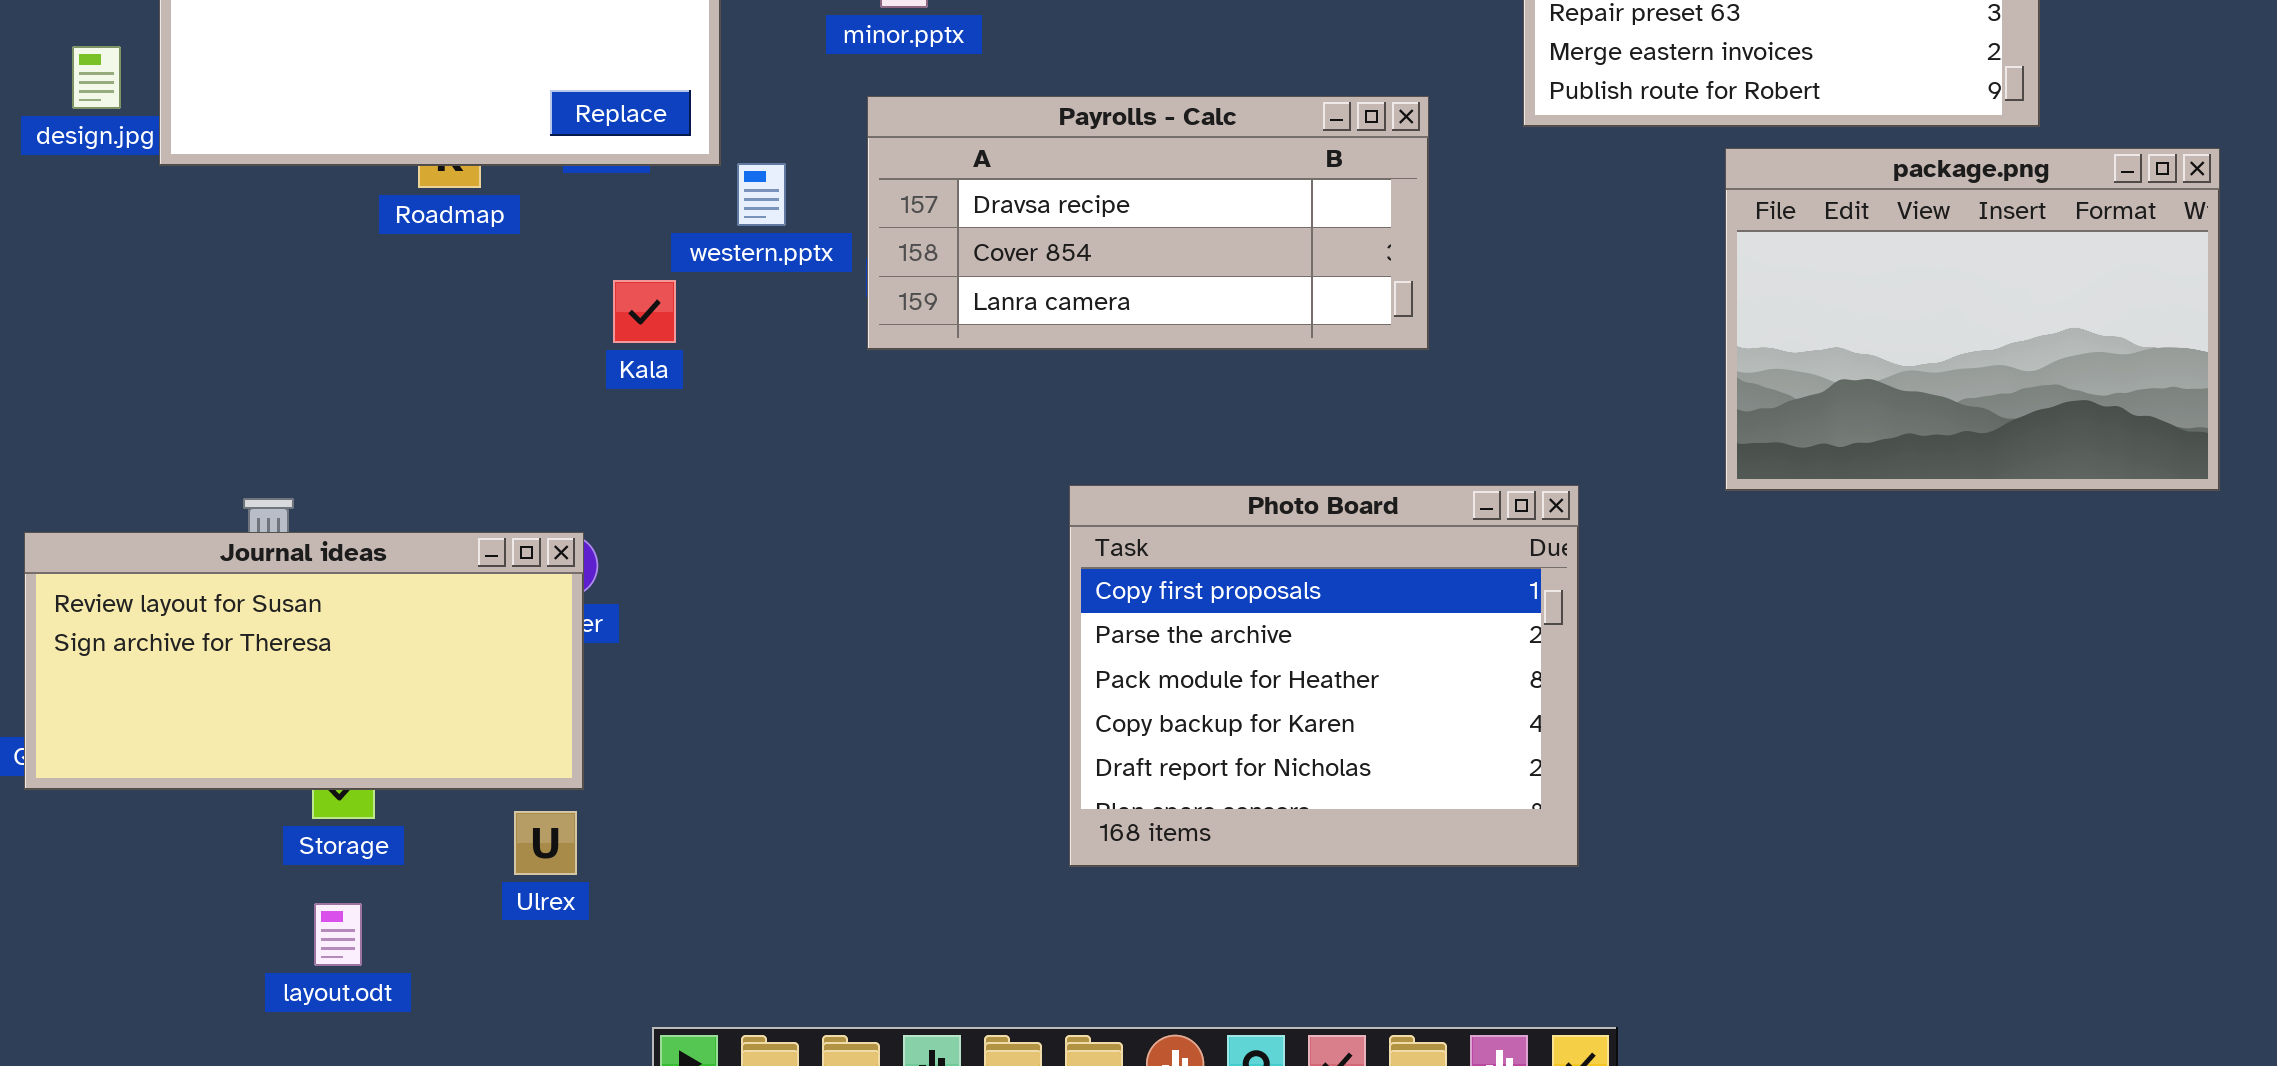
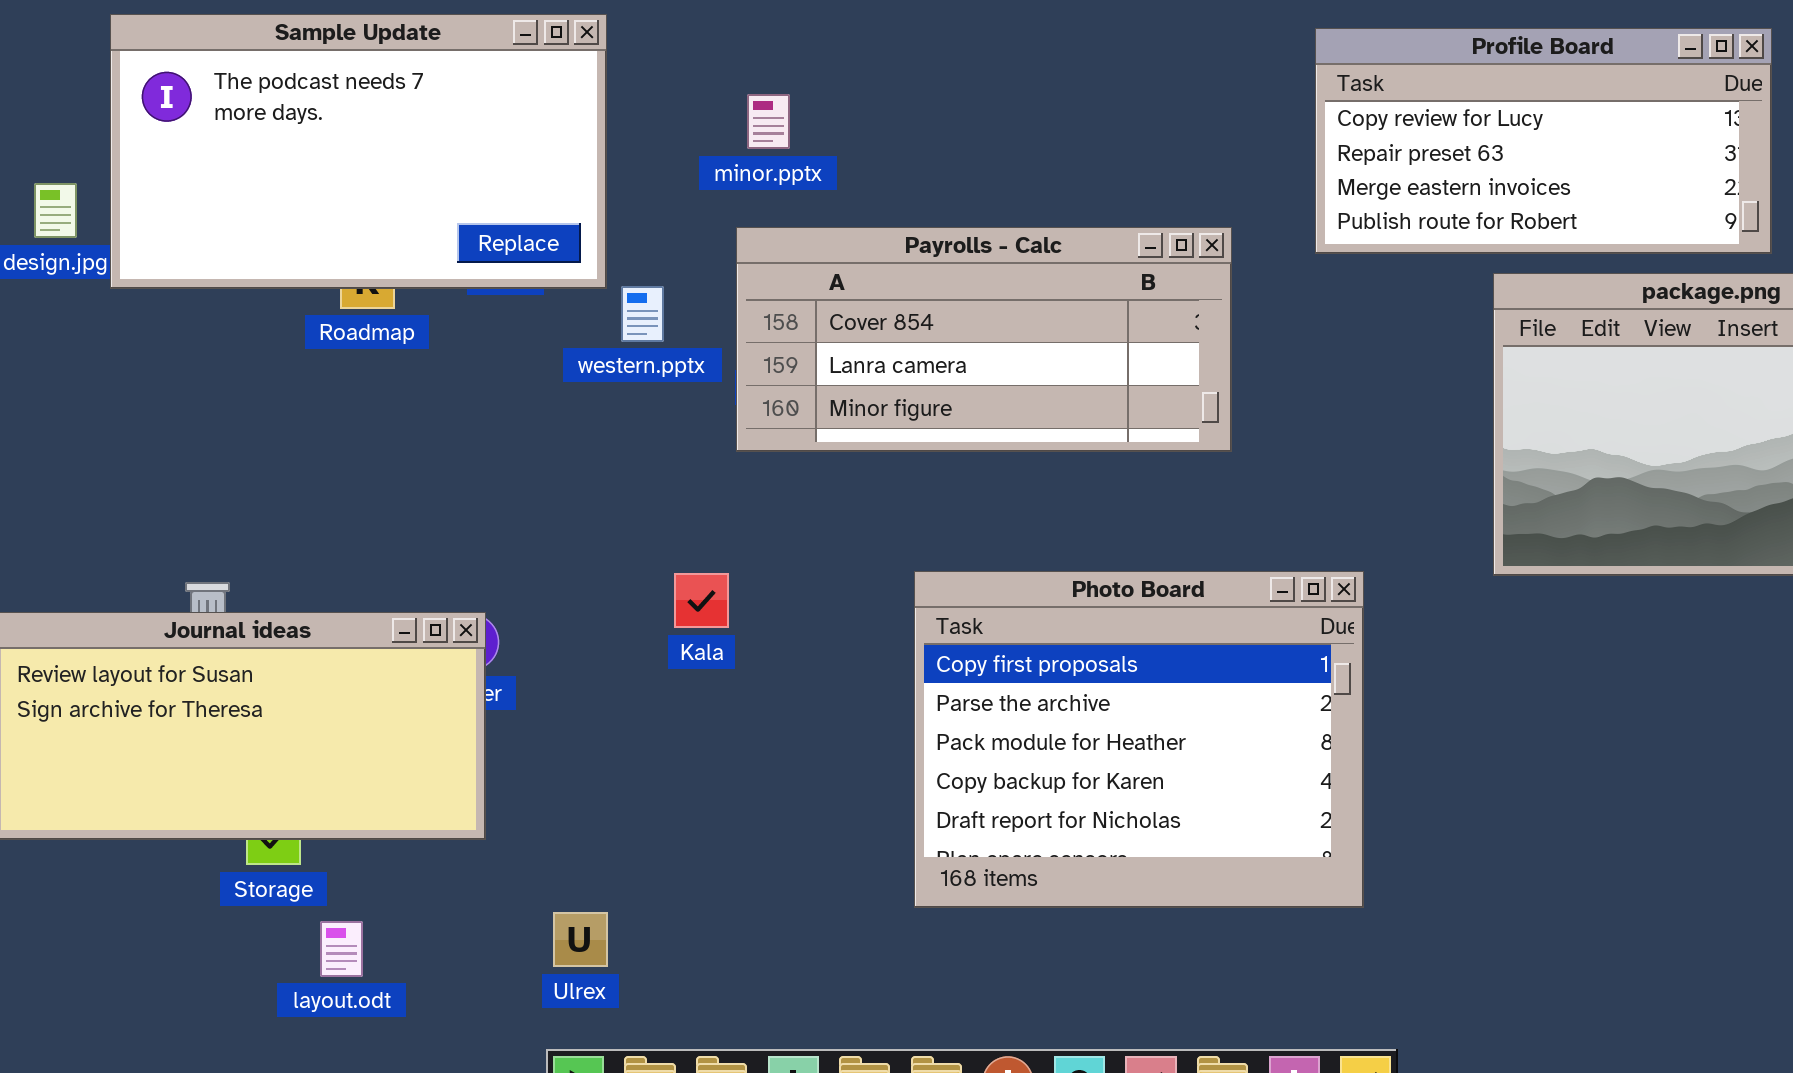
Payrolls - Calc: [867,96,1429,350] -> [736,227,1232,452], scrolled down 1 row
Kala: [613,280,676,343] -> [674,573,729,628], moved
Ulrex: [514,811,577,875] -> [553,912,608,967], moved
layout.odt: [314,903,362,966] -> [320,921,363,977], moved

